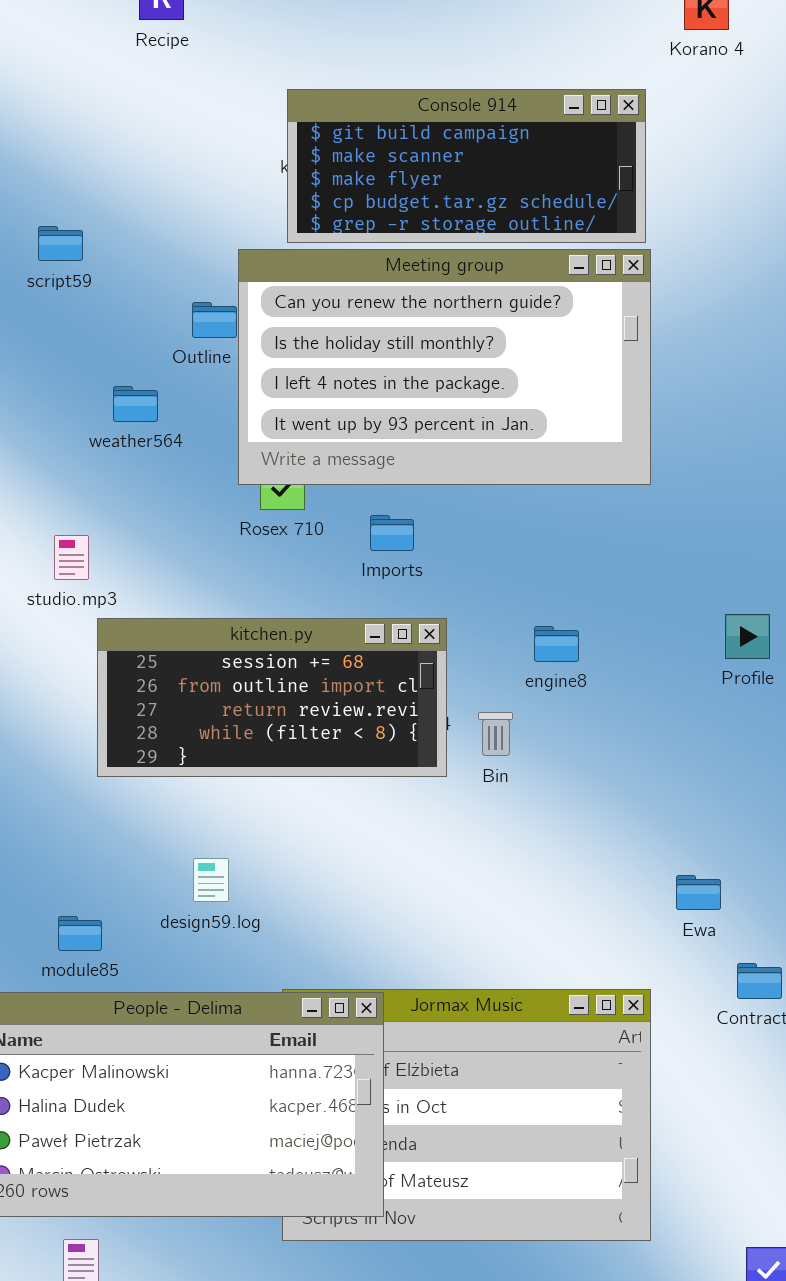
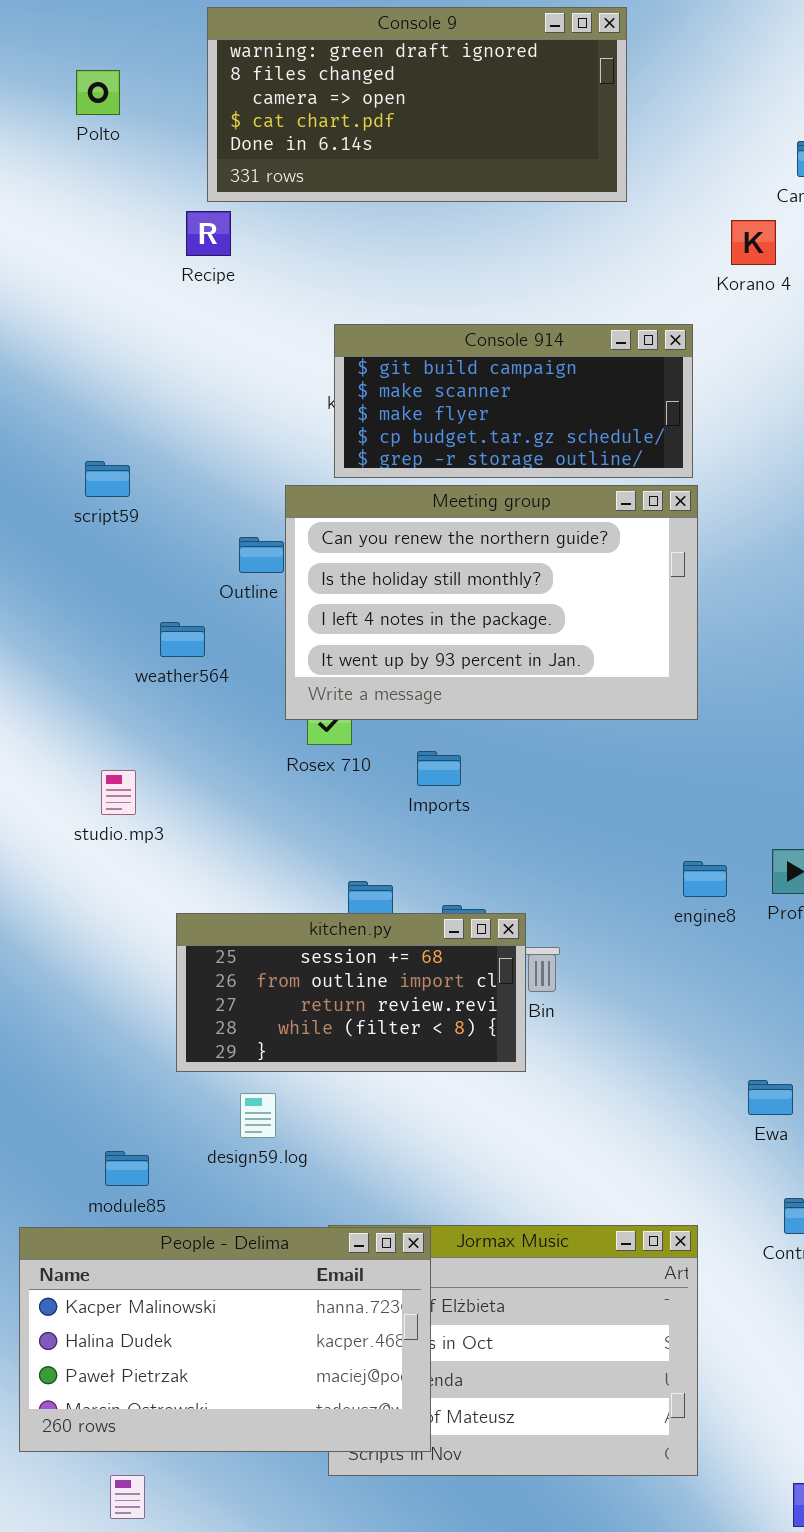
kitchen.py: [97,618,447,777] -> [176,913,526,1072], moved
engine8: [534,626,579,662] -> [683,861,727,897], moved
Ewa: [676,875,721,910] -> [748,1080,793,1115], moved

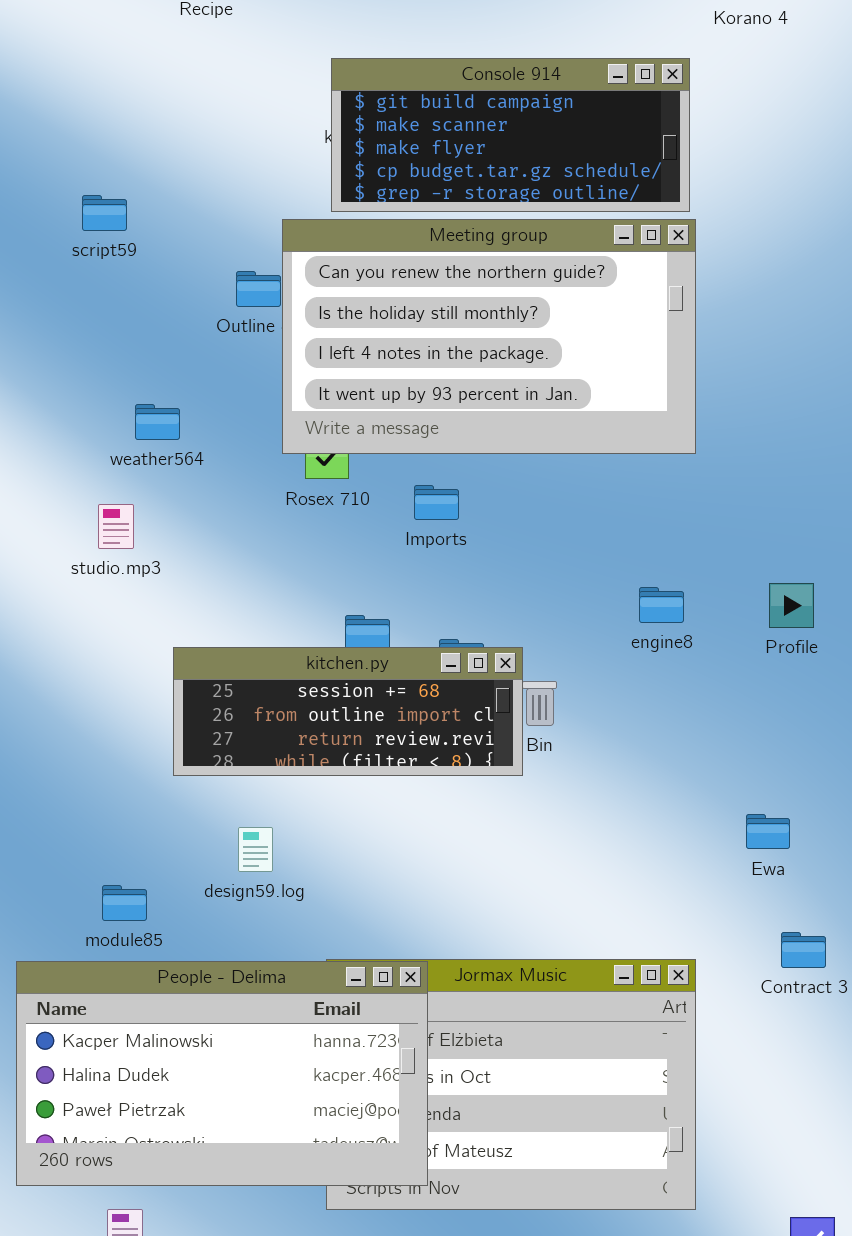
weather564: [160,622,205,657] -> [135,404,180,440], moved
engine8: [683,861,727,897] -> [639,587,684,623], moved
kitchen.py: [176,913,526,1072] -> [173,647,523,776], resized

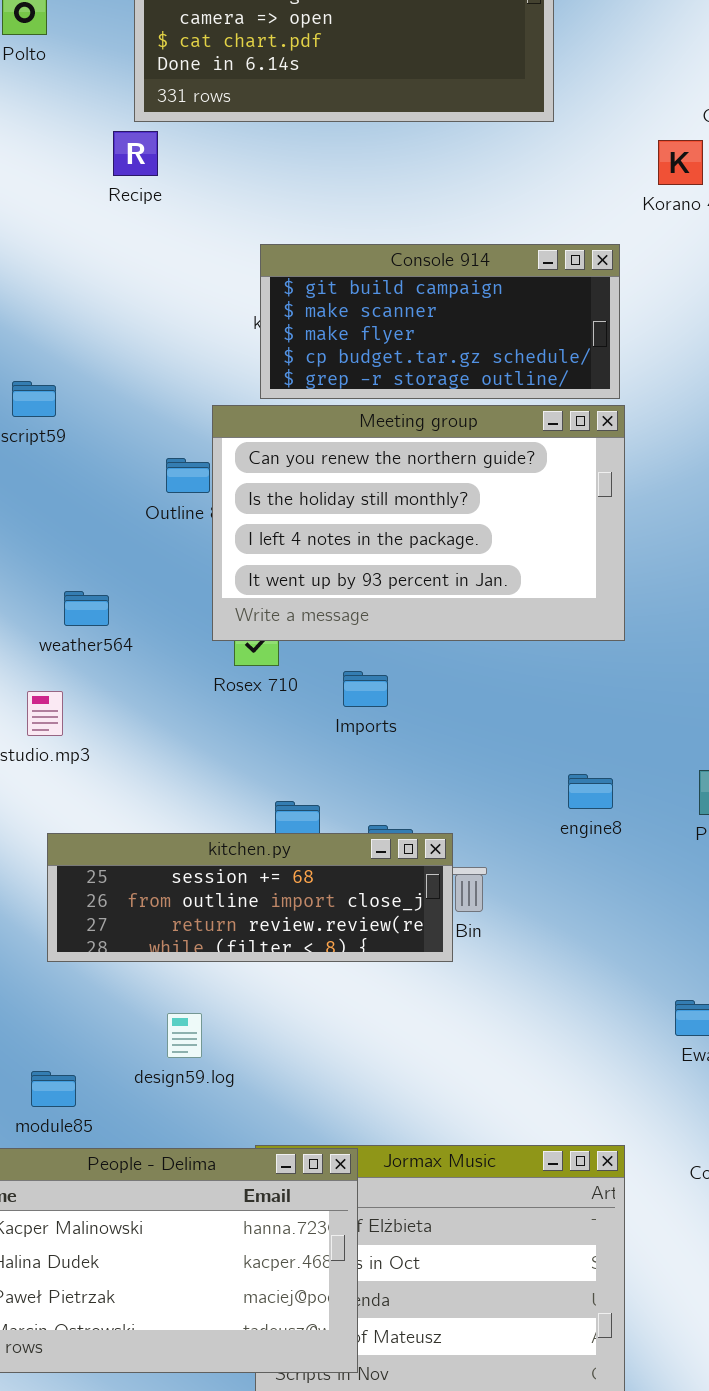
kitchen.py: [173,647,523,776] -> [47,833,453,962], resized

